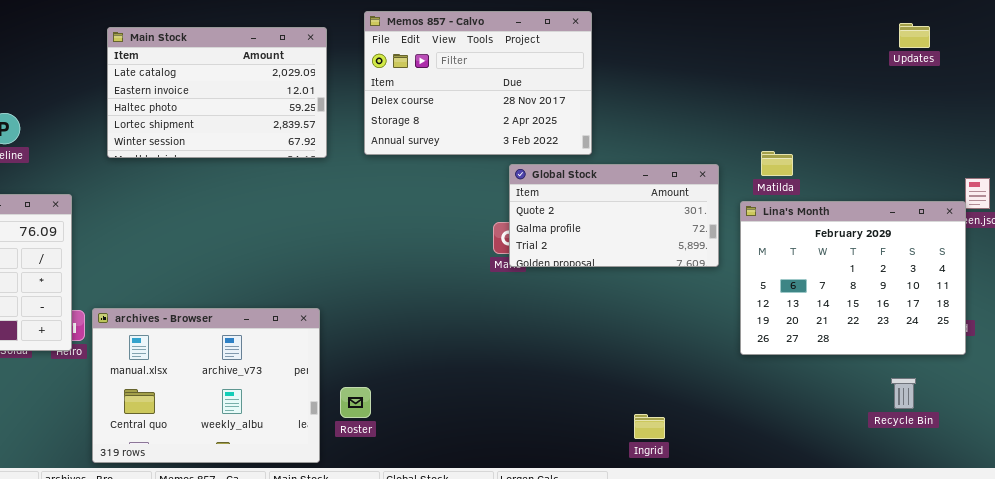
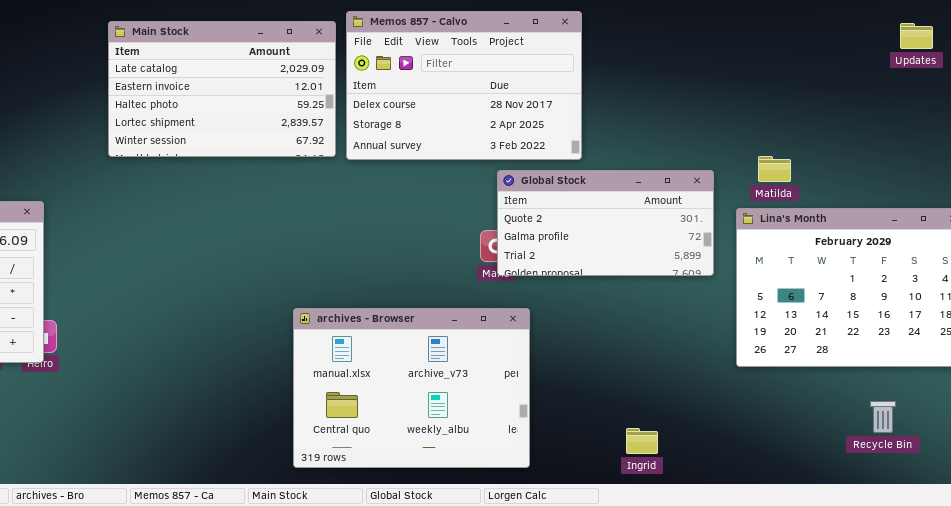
Main Stock: [107,27,327,158] -> [108,21,336,157], moved
archives - Browser: [92,308,320,463] -> [293,308,530,468], moved
Recycle Bin: [891,378,916,409] -> [870,401,896,433], moved

